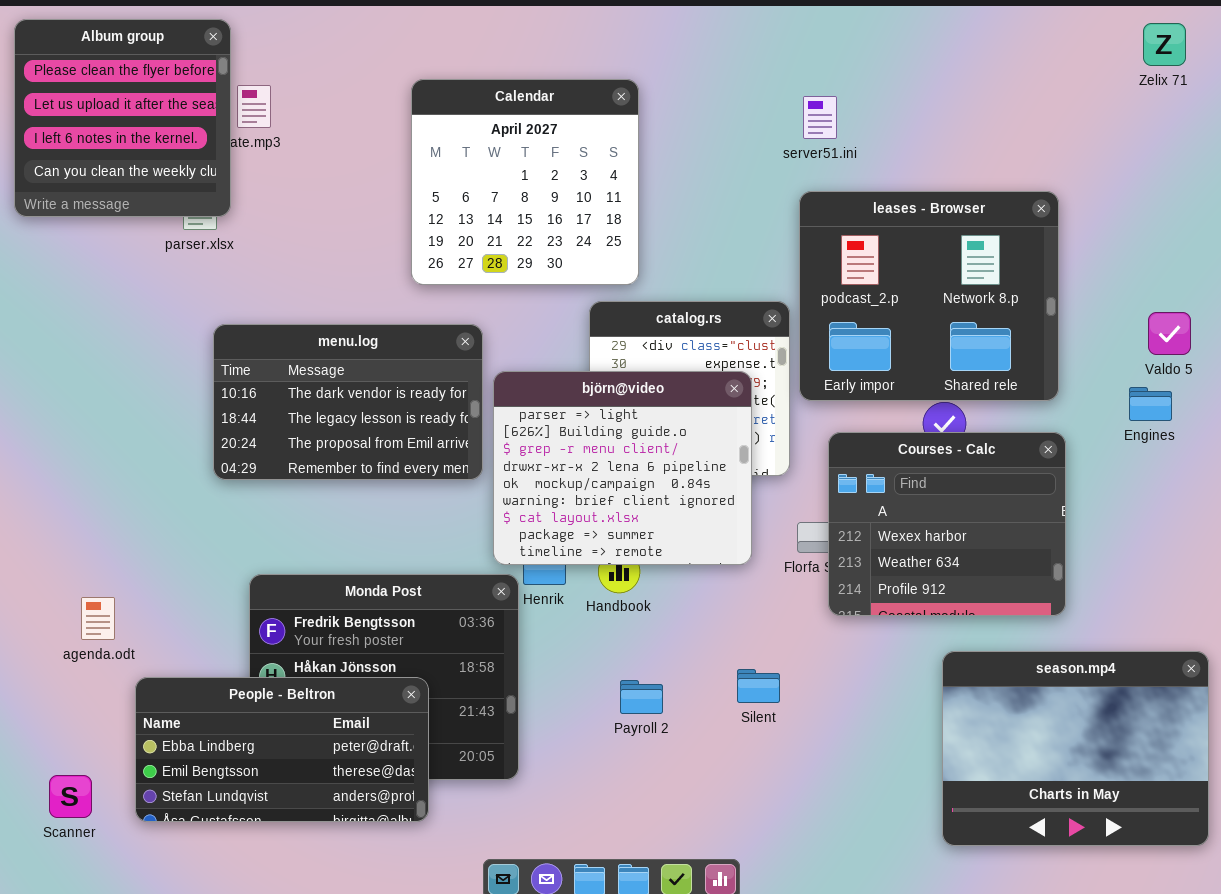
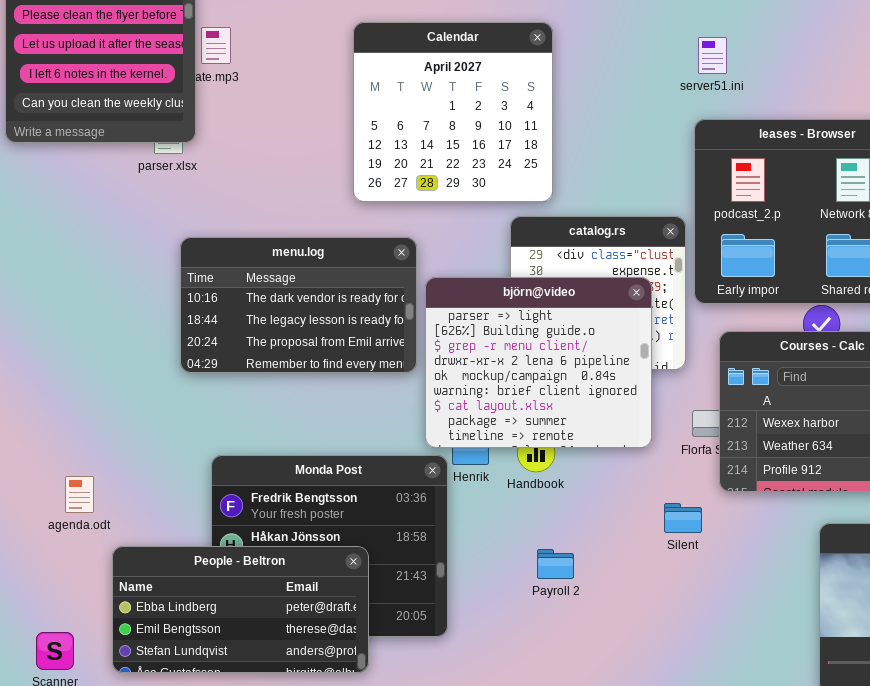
Silent: [737,669,780,703] -> [664,503,702,533], moved

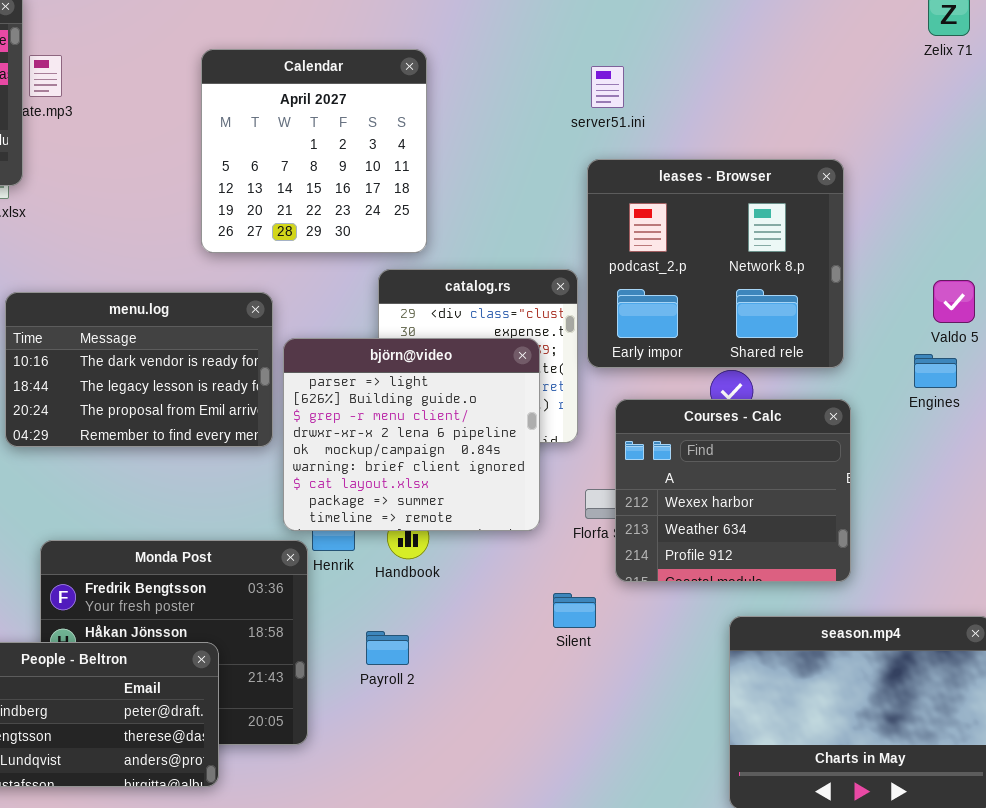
Payroll 2: [537,549,574,579] -> [366,631,409,665], moved

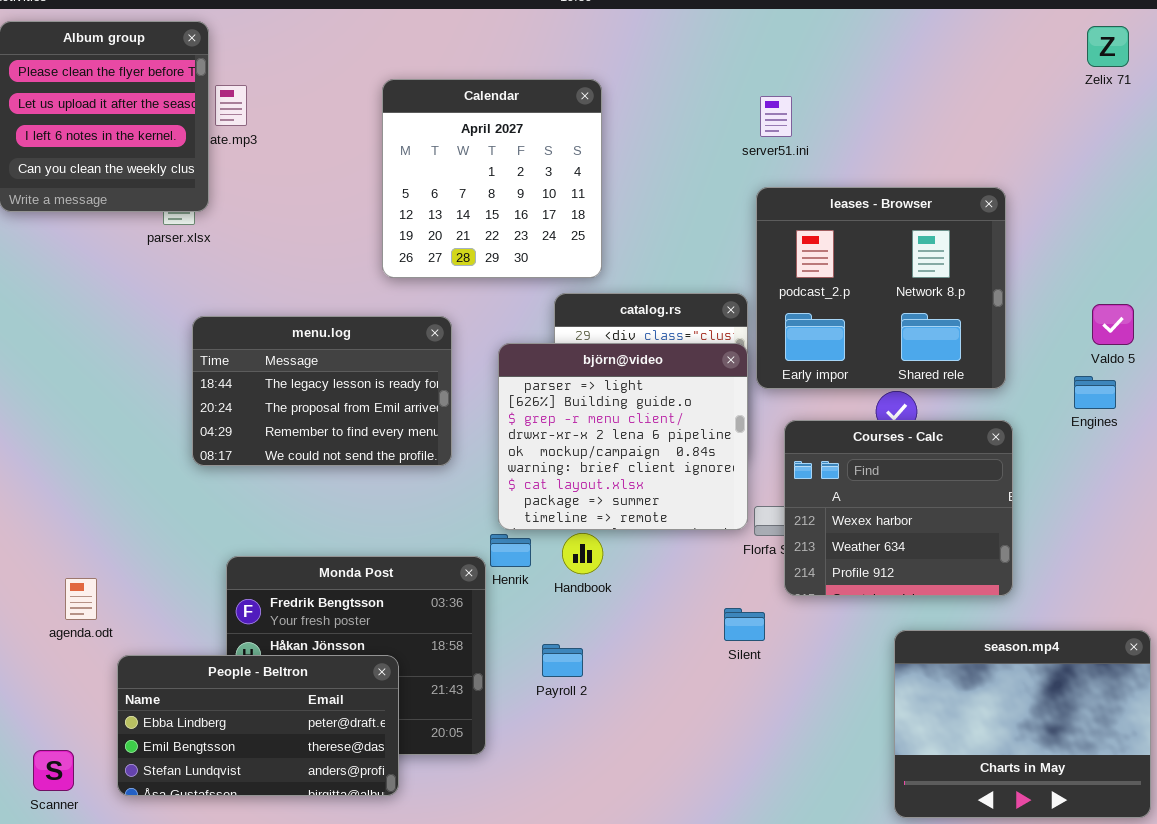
menu.log: [5,292,273,447] -> [192,316,452,466], scrolled down 1 row
björn@video: [283,338,540,531] -> [498,343,748,530], moved

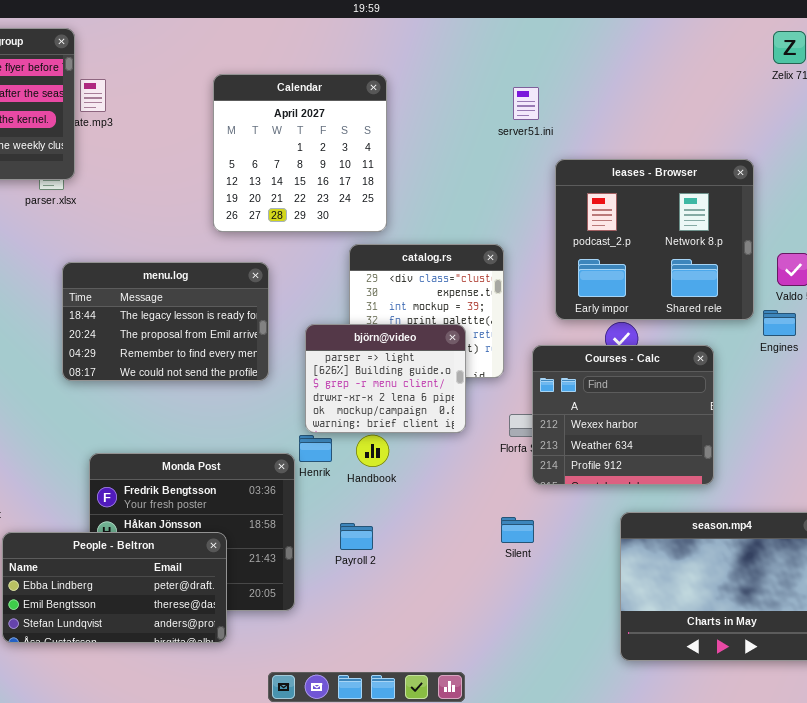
leases - Browser: [756,187,1006,389] -> [555,159,754,320], moved
björn@video: [498,343,748,530] -> [305,324,466,433], resized
Silent: [724,608,765,641] -> [501,517,534,543], moved

